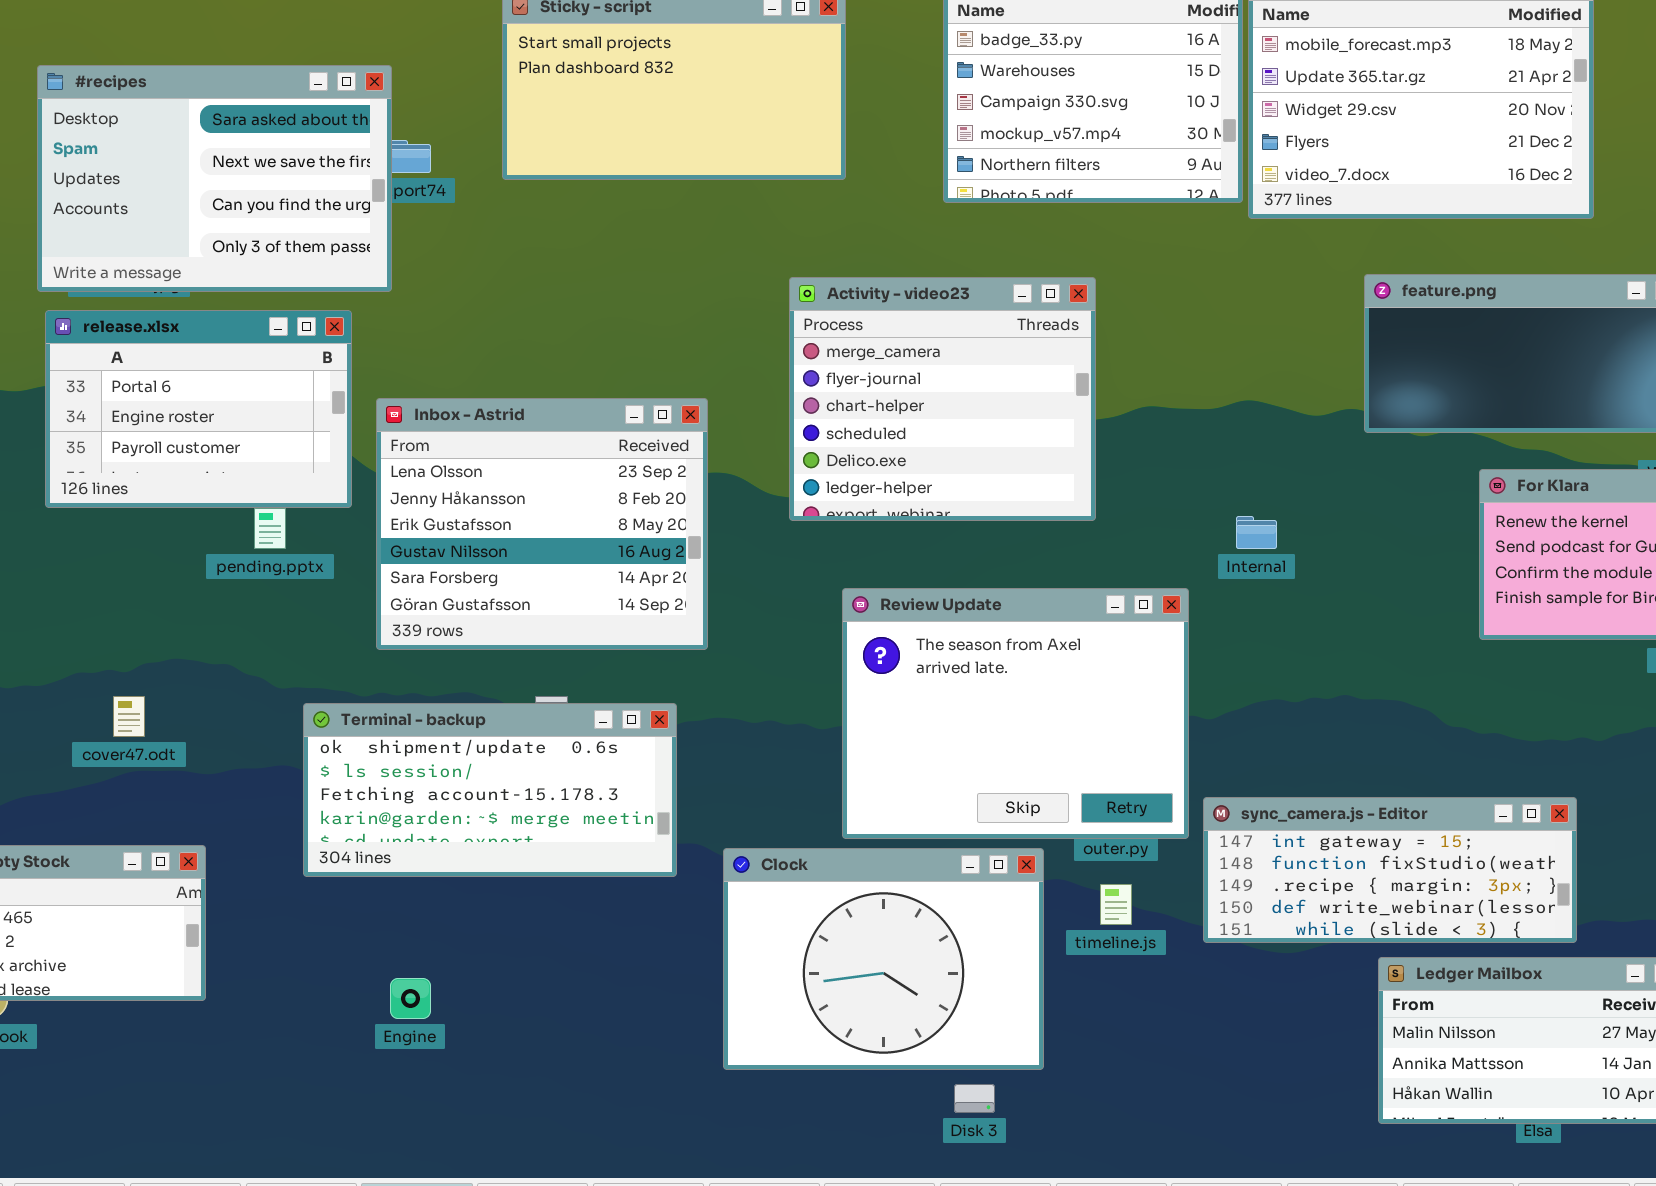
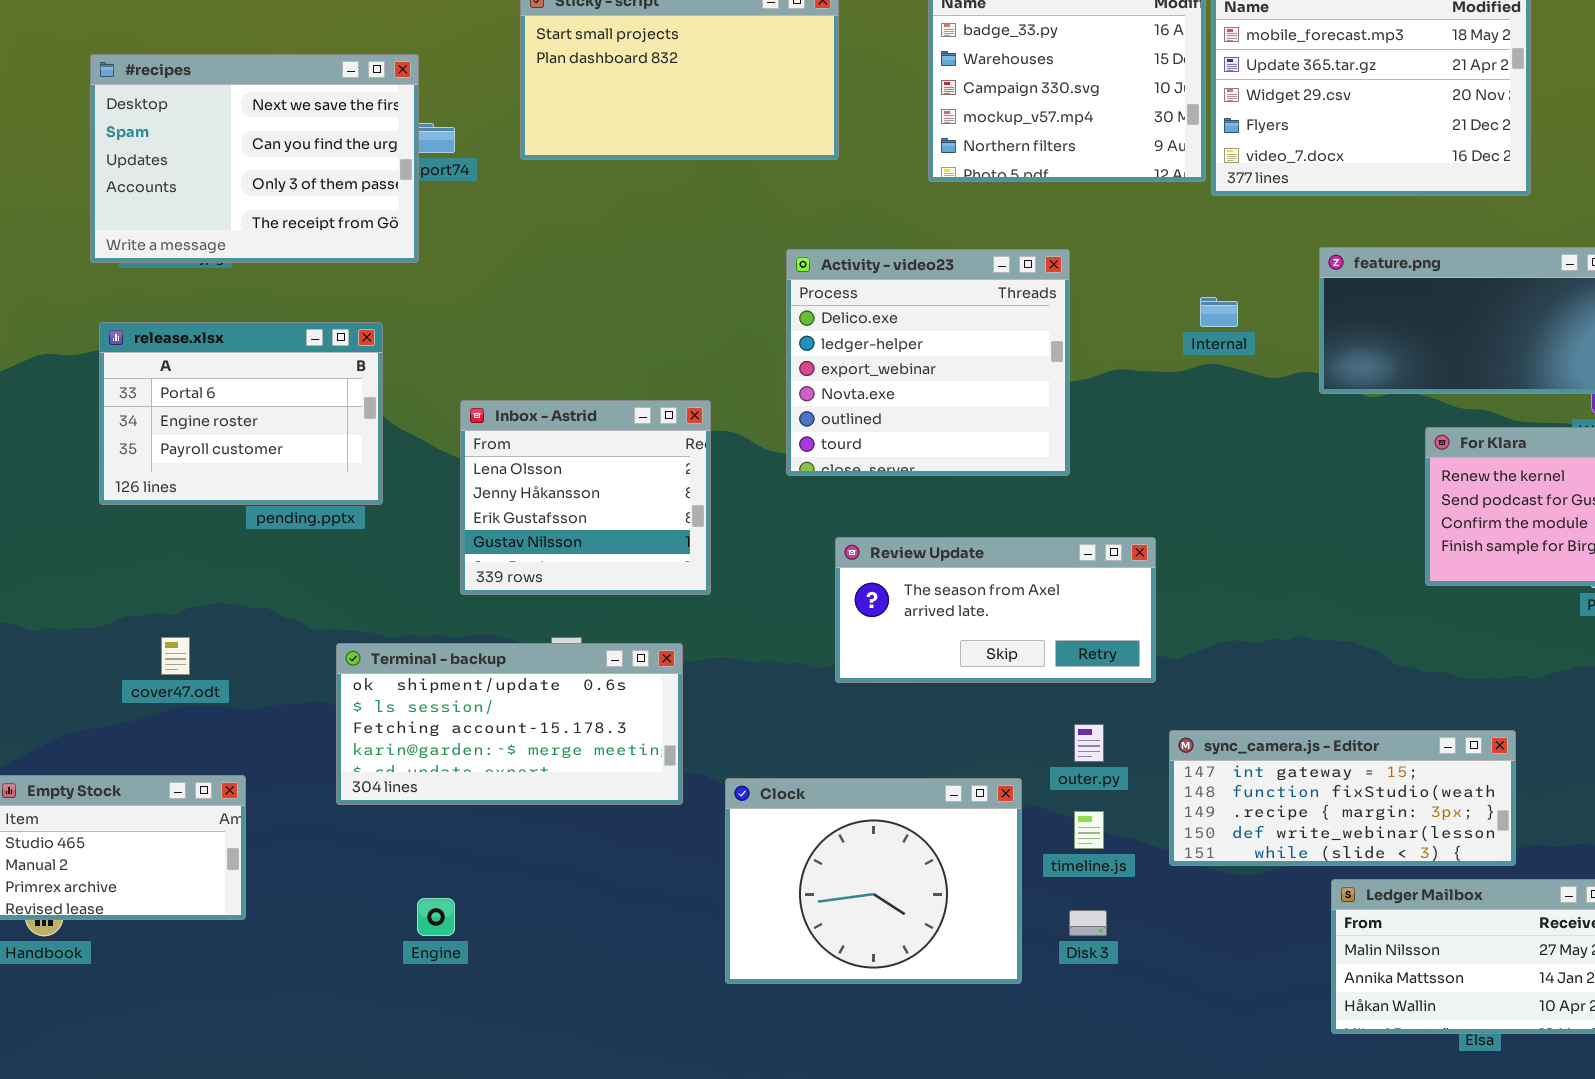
#recipes: [37,65,392,292] -> [90,54,419,263], scrolled down 1 row
Activity - video23: [789,277,1096,521] -> [786,249,1070,476], scrolled down 4 rows
release.xlsx: [45,310,352,508] -> [99,322,383,505], moved
Inbox - Astrid: [376,398,708,650] -> [460,400,711,595], resized
Internal: [1236,516,1277,549] -> [1200,297,1238,327], moved
Review Update: [842,588,1189,839] -> [835,537,1156,683], resized
Disk 3: [954,1084,995,1113] -> [1069,910,1107,936], moved

